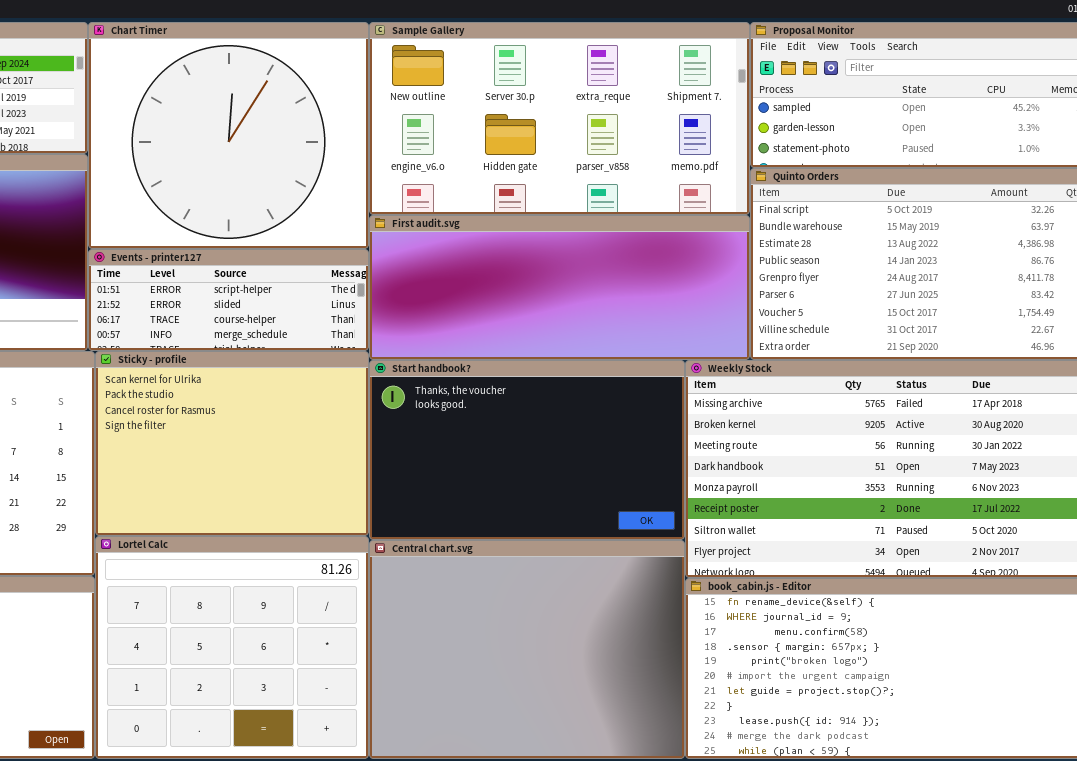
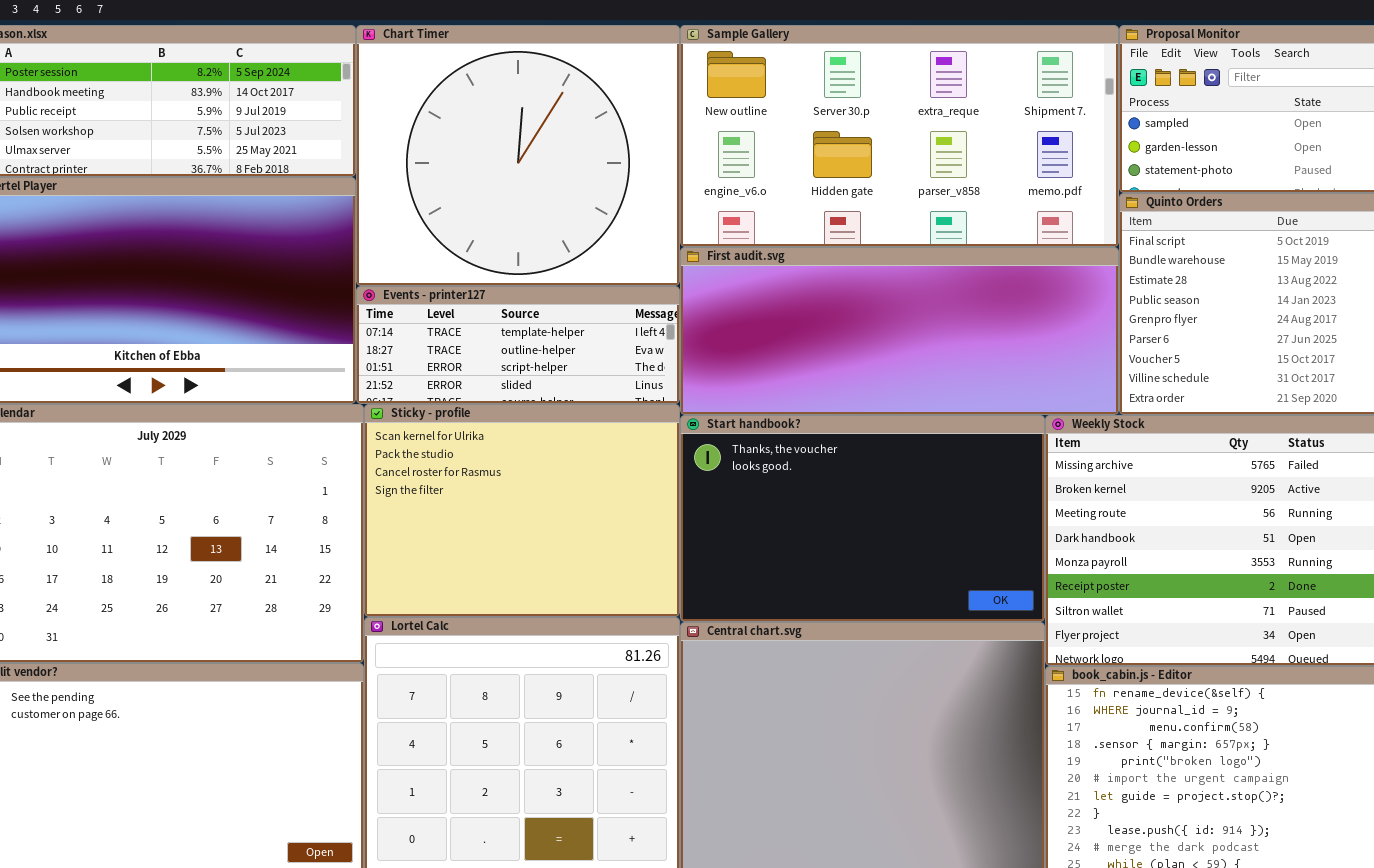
Events - printer127: [88,249,369,351] -> [356,286,680,404], scrolled up 2 rows

